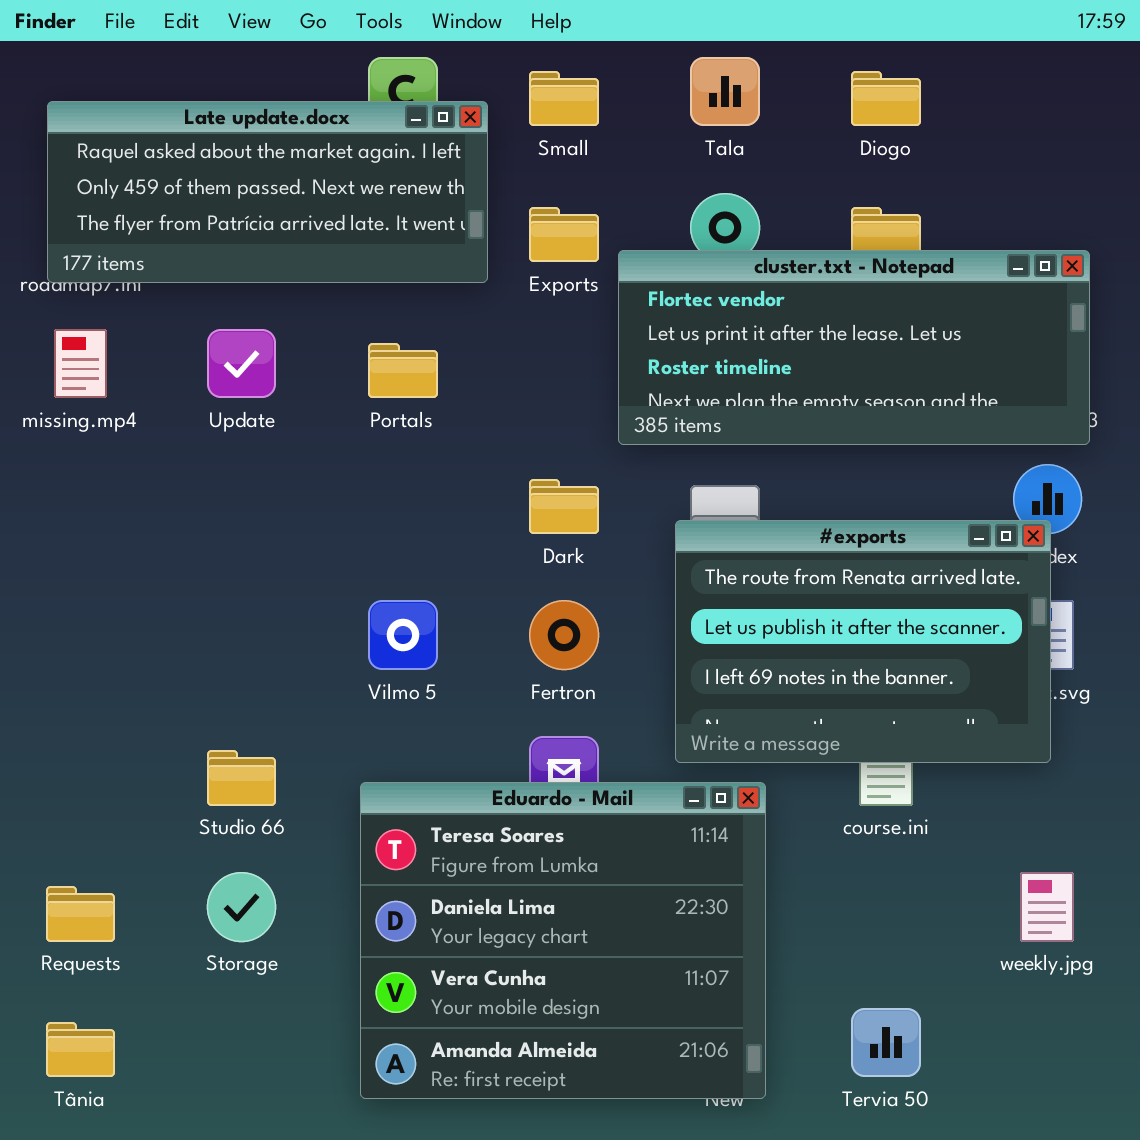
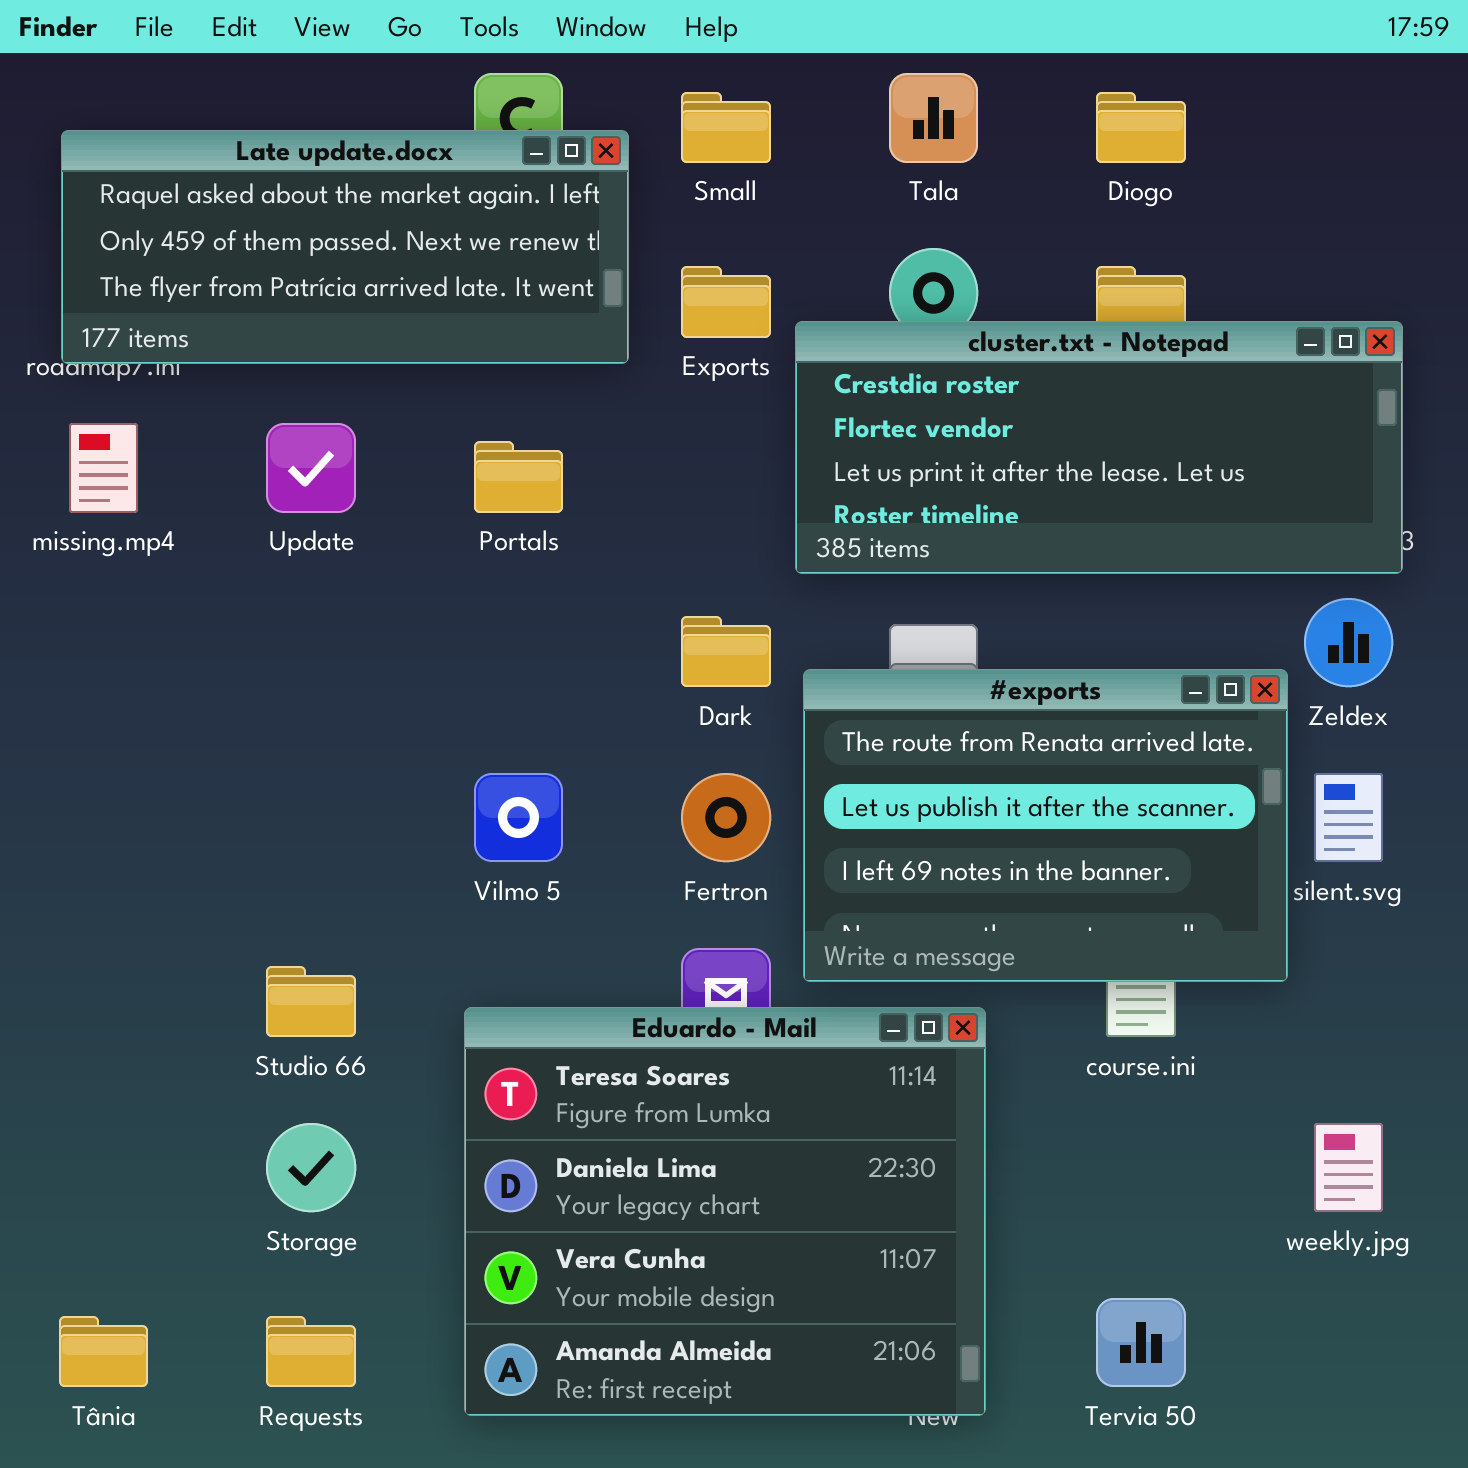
cluster.txt - Notepad: [618,250,1090,445] -> [795,321,1403,574], scrolled up 1 row
#exports: [675,520,1051,763] -> [803,669,1288,982], moved
Requests: [46,886,115,942] -> [266,1316,356,1387], moved

